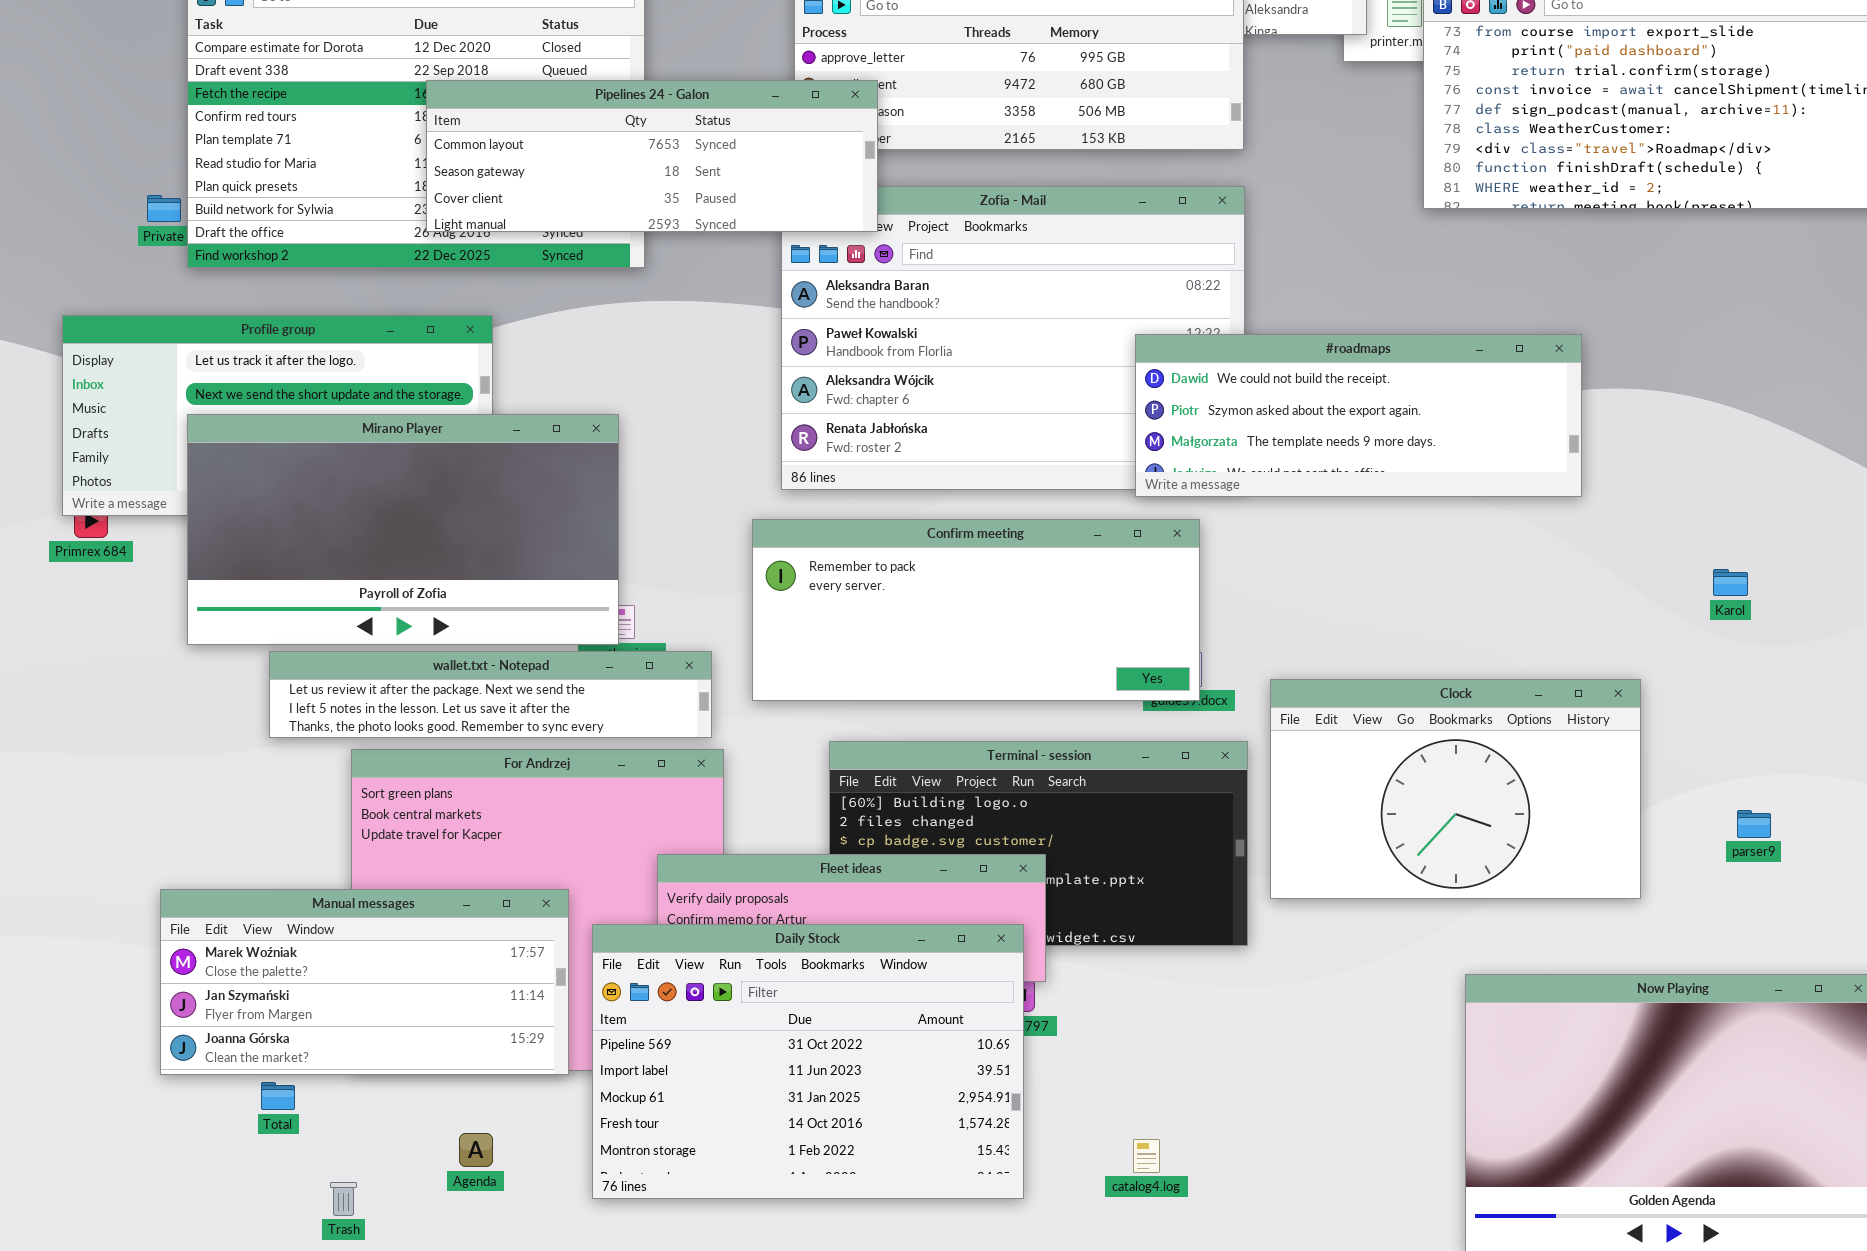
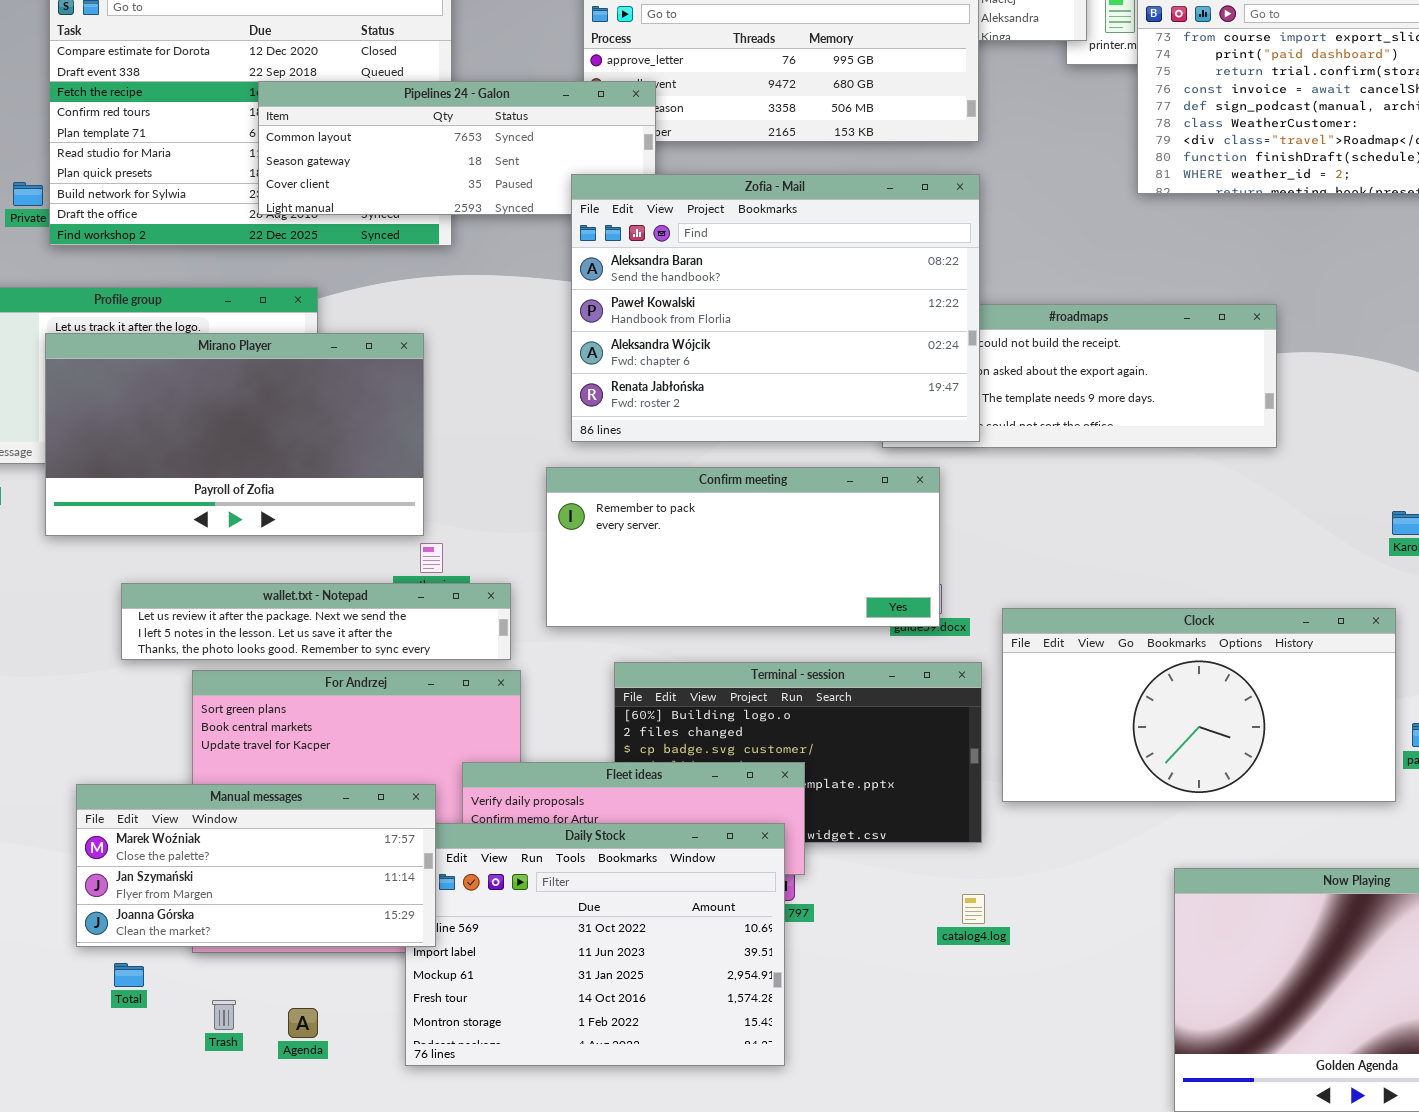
Zofia - Mail: [781,186,1245,490] -> [571,174,980,442], raised
Mirano Player: [187,414,619,645] -> [45,333,424,536], moved
Clock: [1270,679,1641,899] -> [1002,608,1396,802], resized
Manual messages: [160,889,569,1075] -> [76,784,436,947], moved
catalog4.log: [1133,1139,1160,1173] -> [962,894,985,924], moved
Trash: [330,1182,357,1216] -> [212,1000,236,1030], moved

